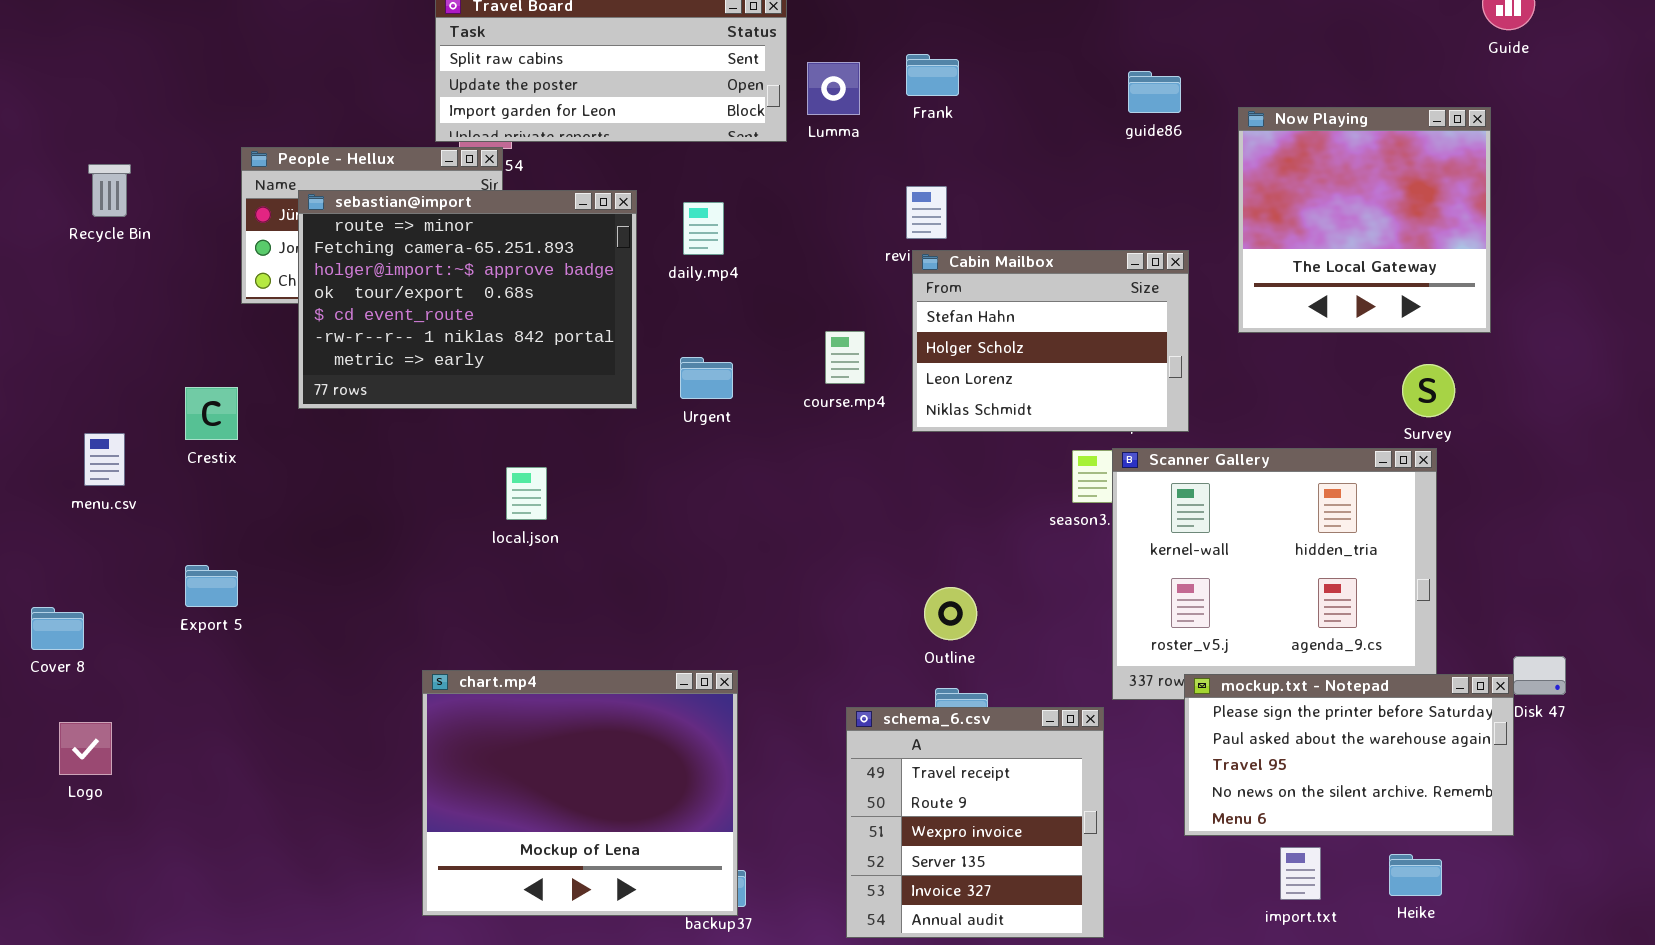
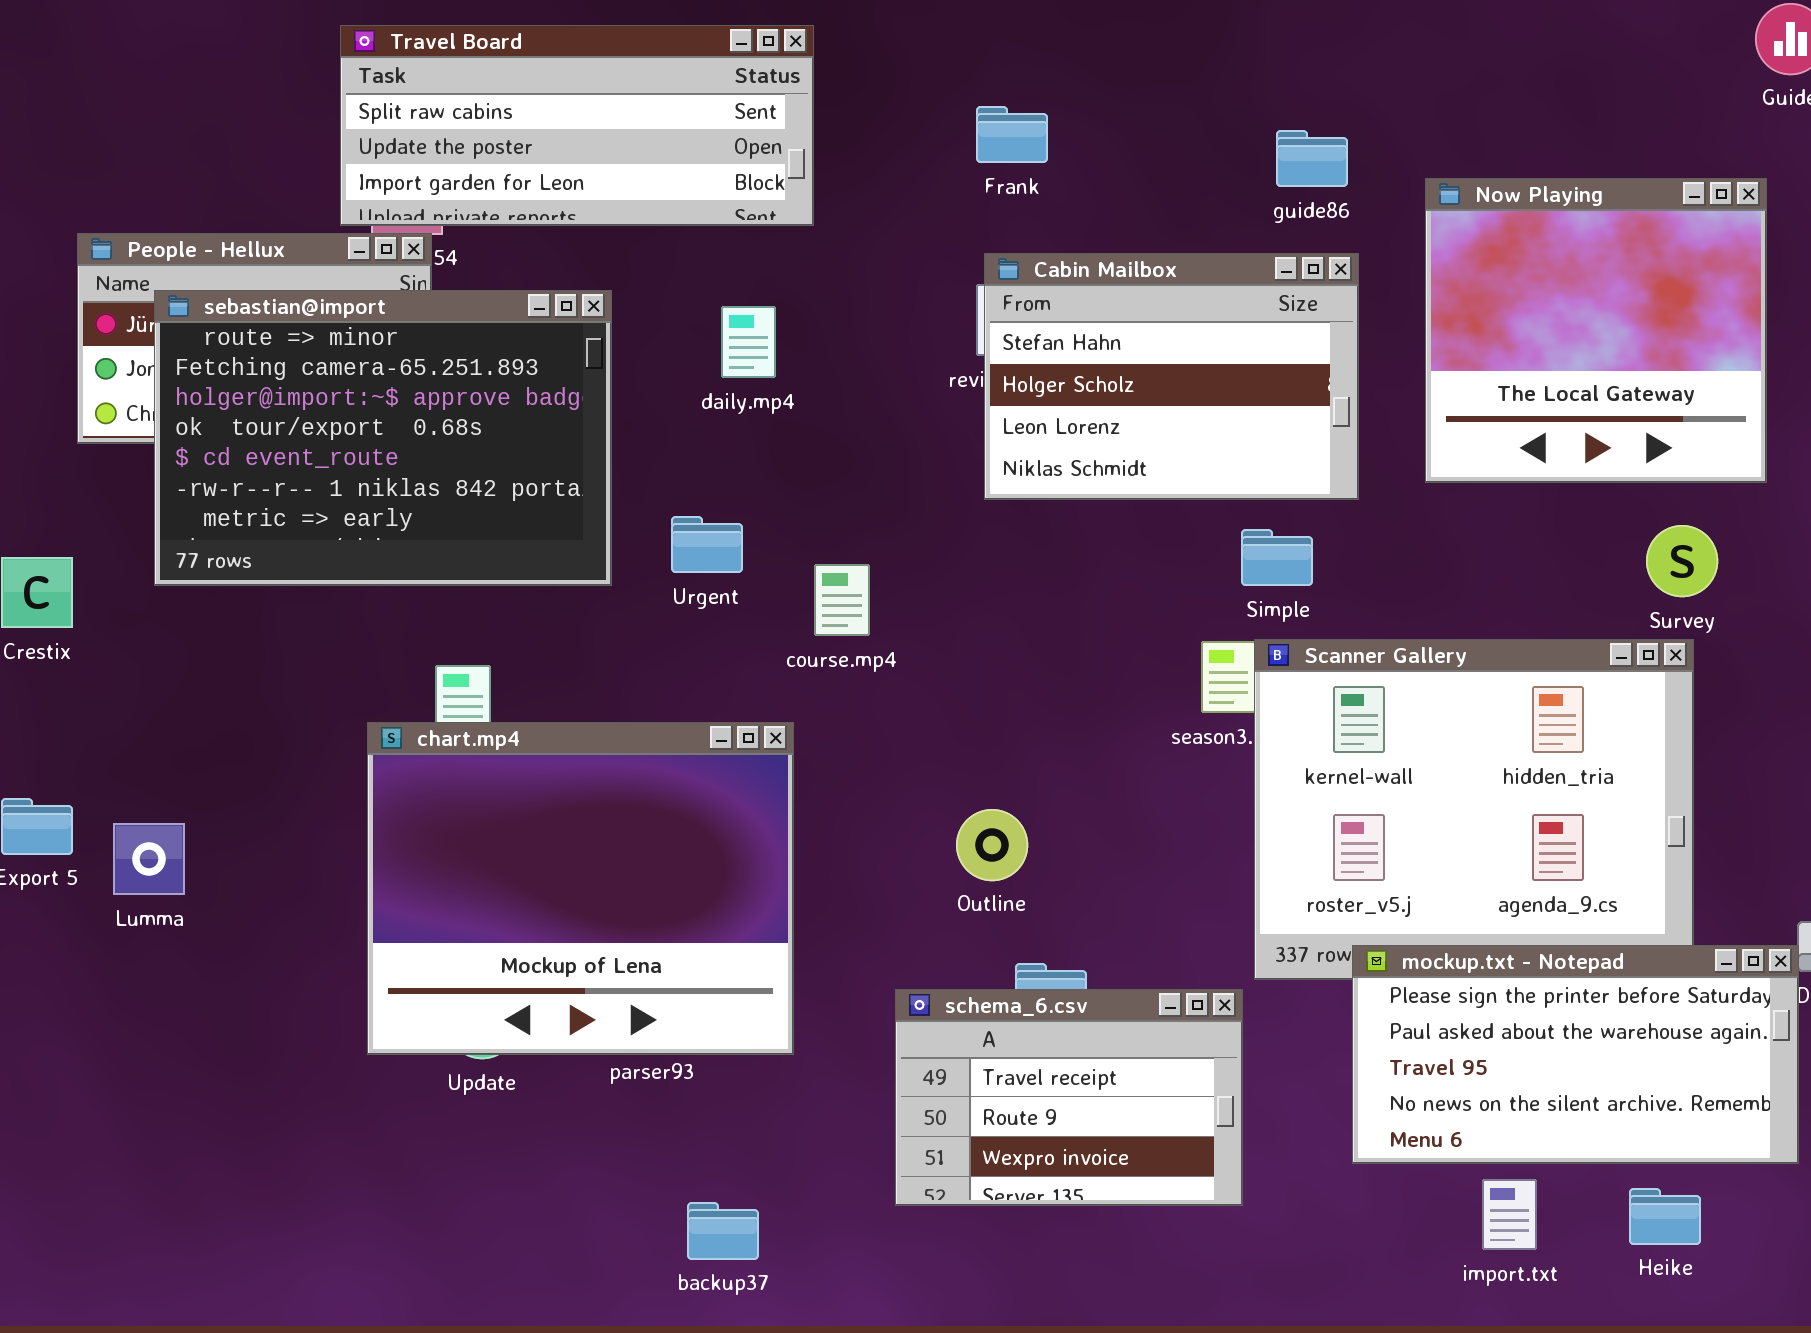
Lumma: [807,62,860,115] -> [113,823,185,895], moved
daily.mp4: [683,202,724,255] -> [721,306,776,378], moved
Cabin Mailbox: [912,250,1189,432] -> [984,253,1359,500], moved
course.mp4: [825,331,865,384] -> [814,564,870,636], moved
Outline: [924,587,977,640] -> [956,809,1028,881], moved
chart.mp4: [422,670,738,916] -> [367,722,794,1055], moved
schema_6.csv: [846,707,1104,938] -> [895,989,1243,1206], resized

